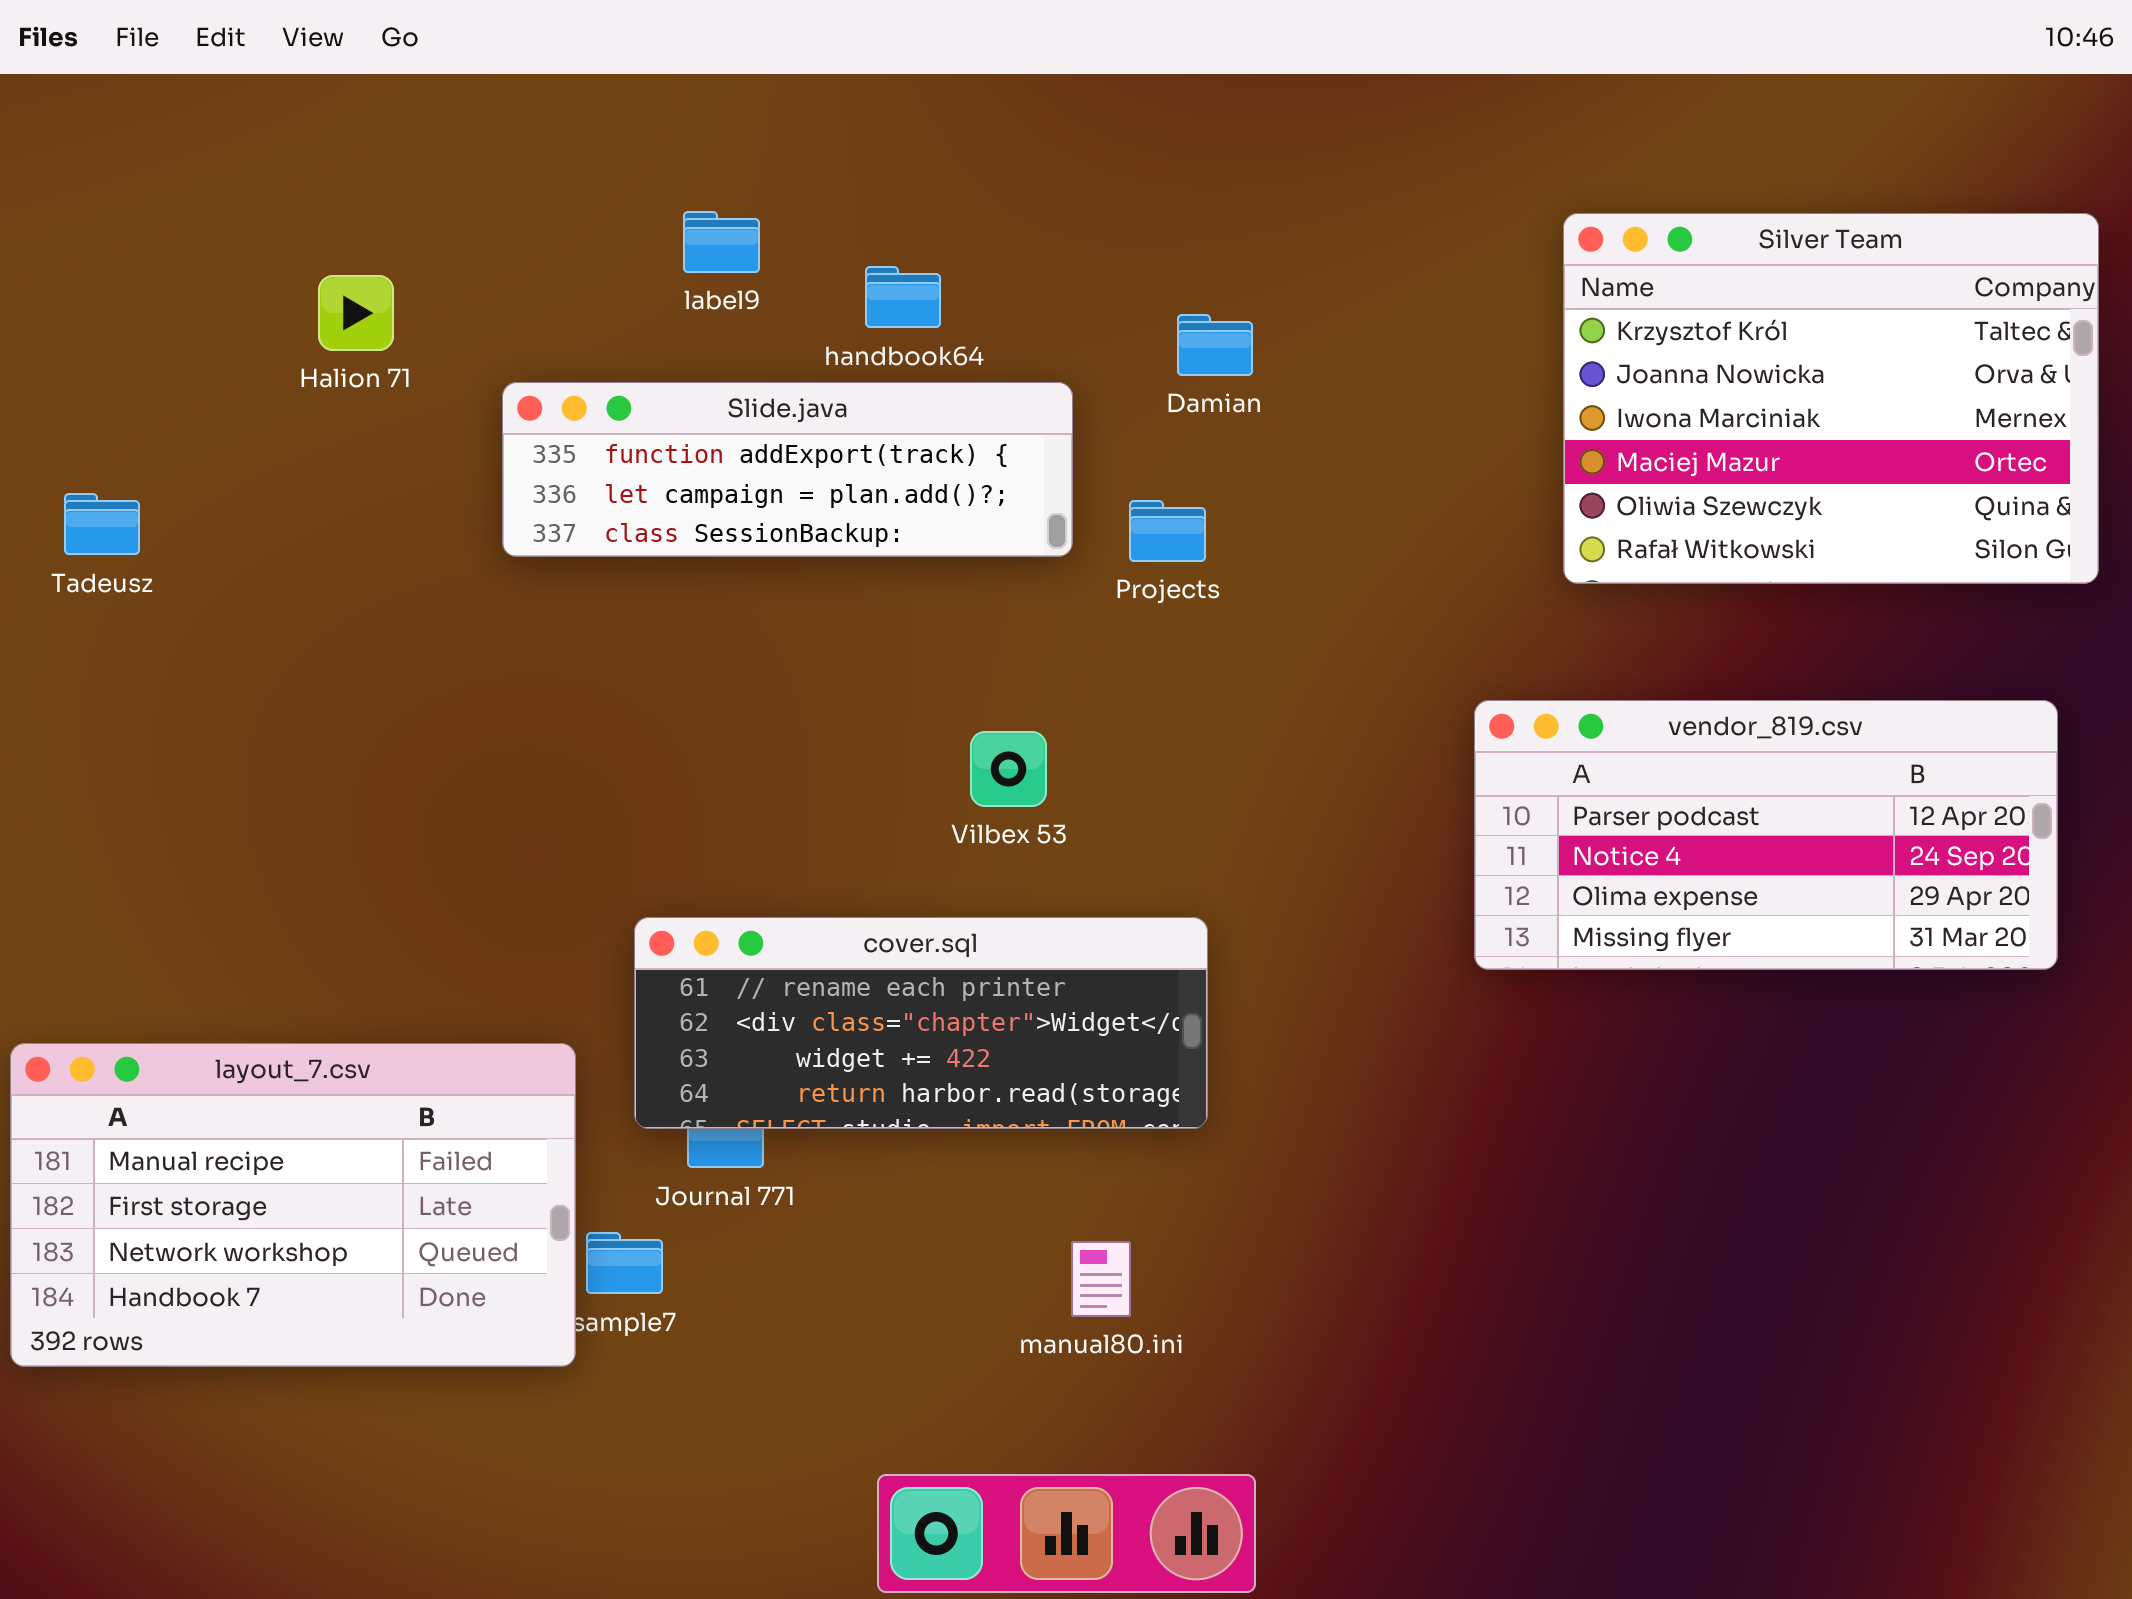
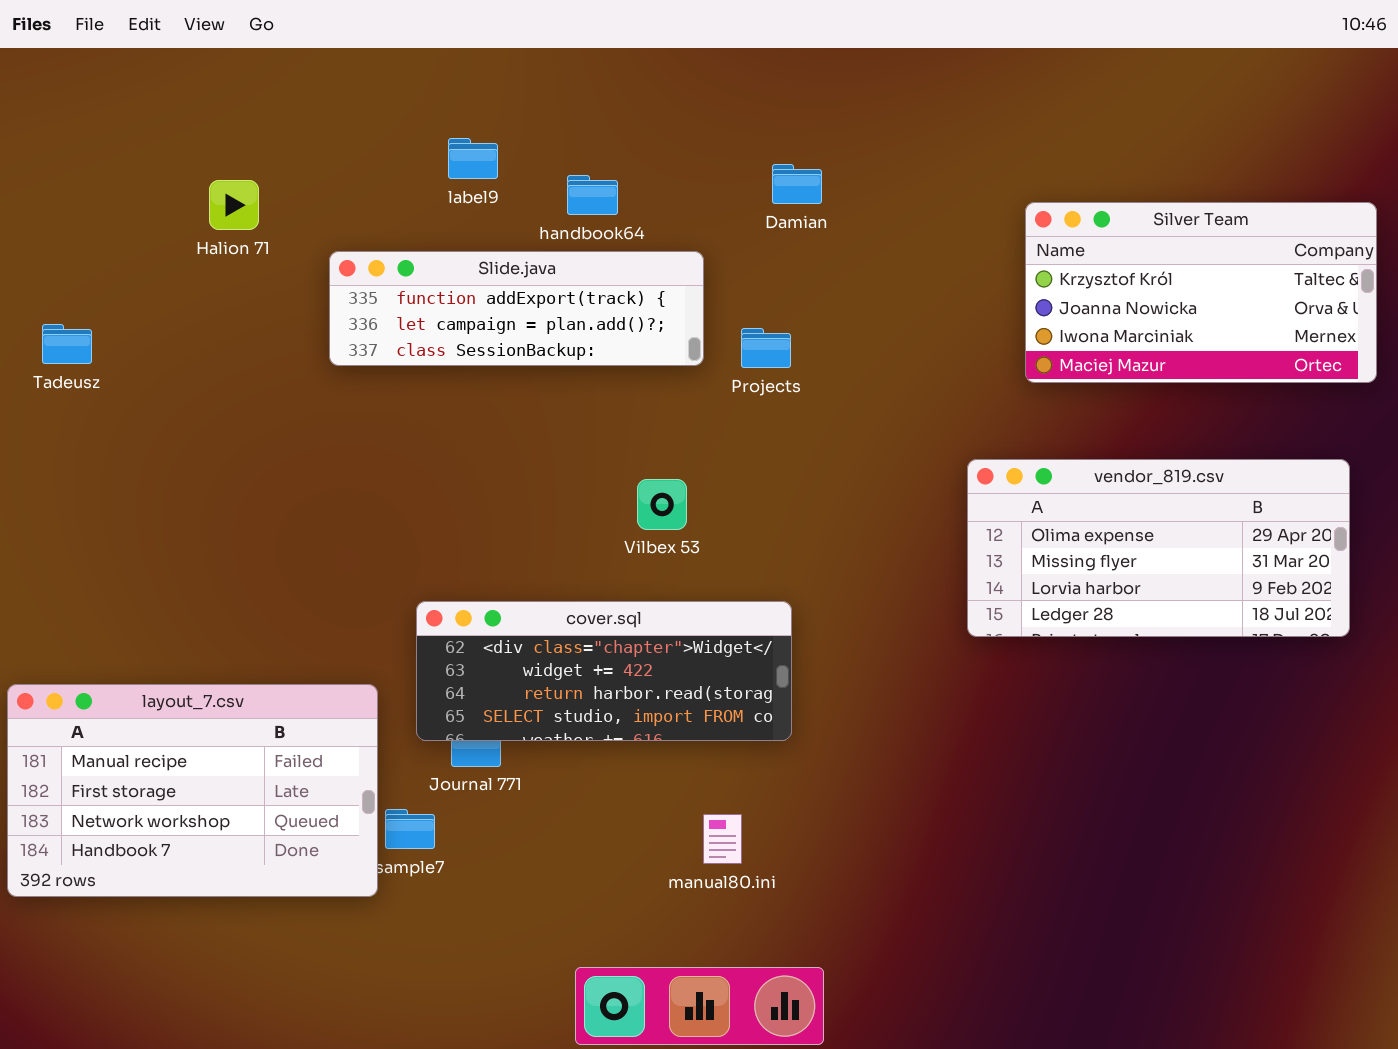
Silver Team: [1563,213,2099,584] -> [1025,202,1377,383], resized
Damian: [1177,314,1253,376] -> [772,164,822,204], moved
vendor_819.csv: [1474,700,2058,970] -> [967,459,1350,637], scrolled down 2 rows
cover.sql: [634,917,1208,1129] -> [416,601,792,741], scrolled down 1 row

